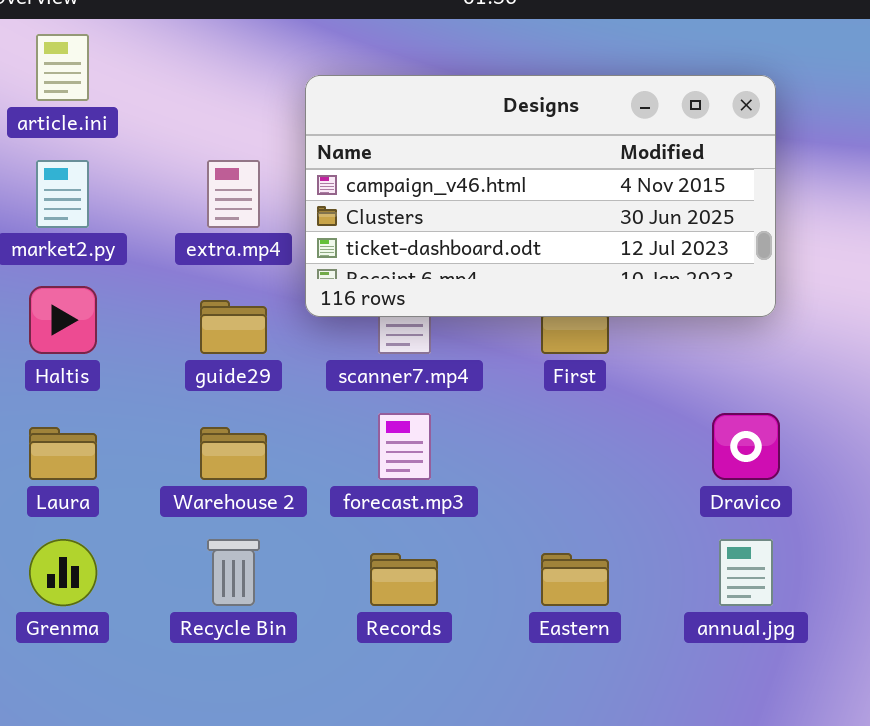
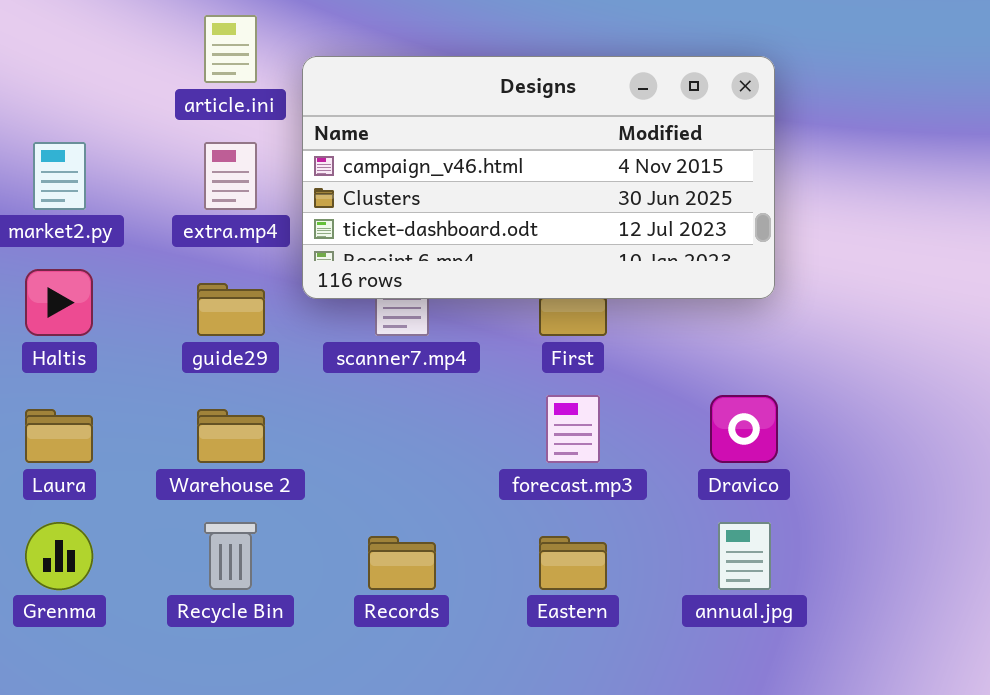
article.ini: [36,34,89,101] -> [204,15,257,83], moved
forecast.mp3: [378,413,431,480] -> [546,395,600,463], moved

